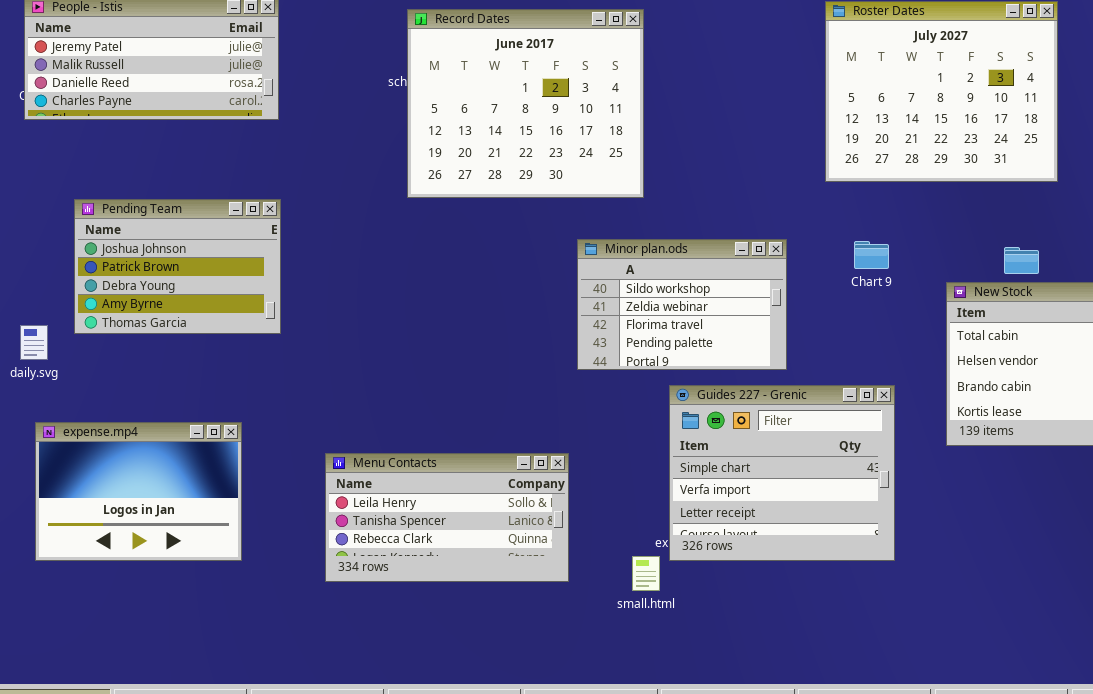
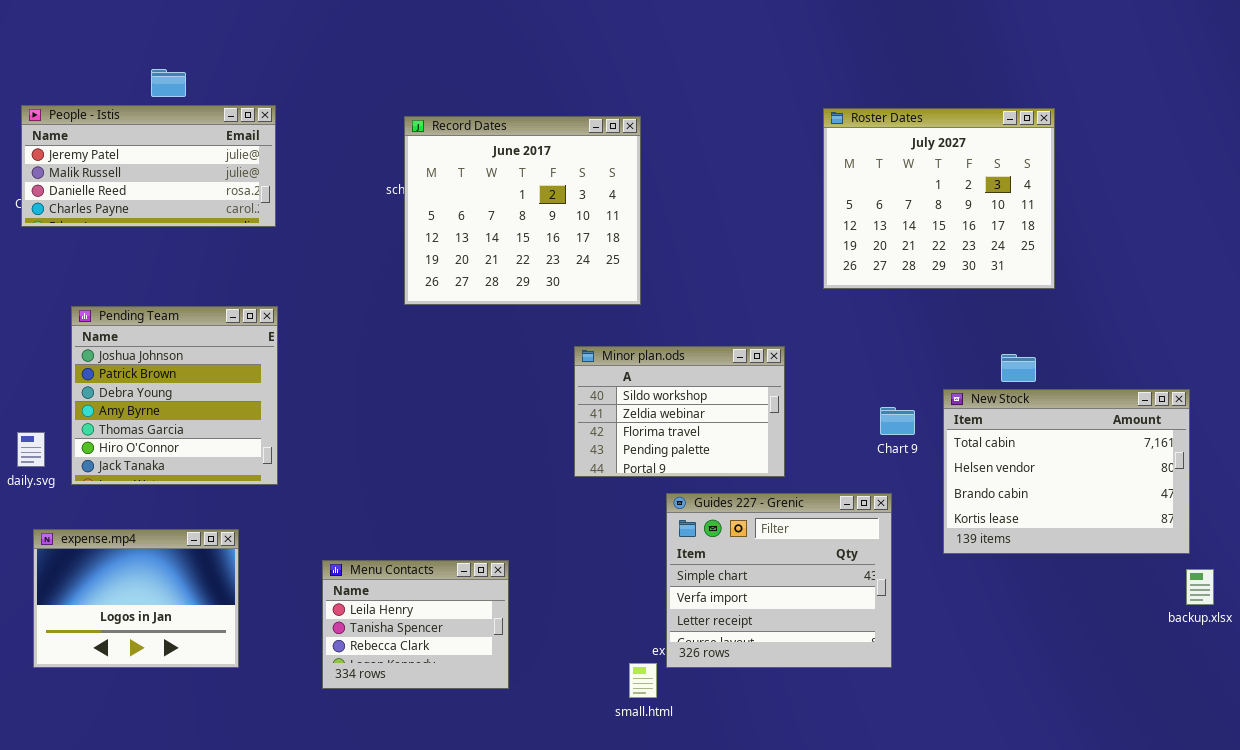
Pending Team: [74,199,281,334] -> [71,306,278,485], resized
Chart 9: [854,241,889,269] -> [880,407,915,435], moved
Menu Contacts: [325,453,569,582] -> [322,560,509,689], resized

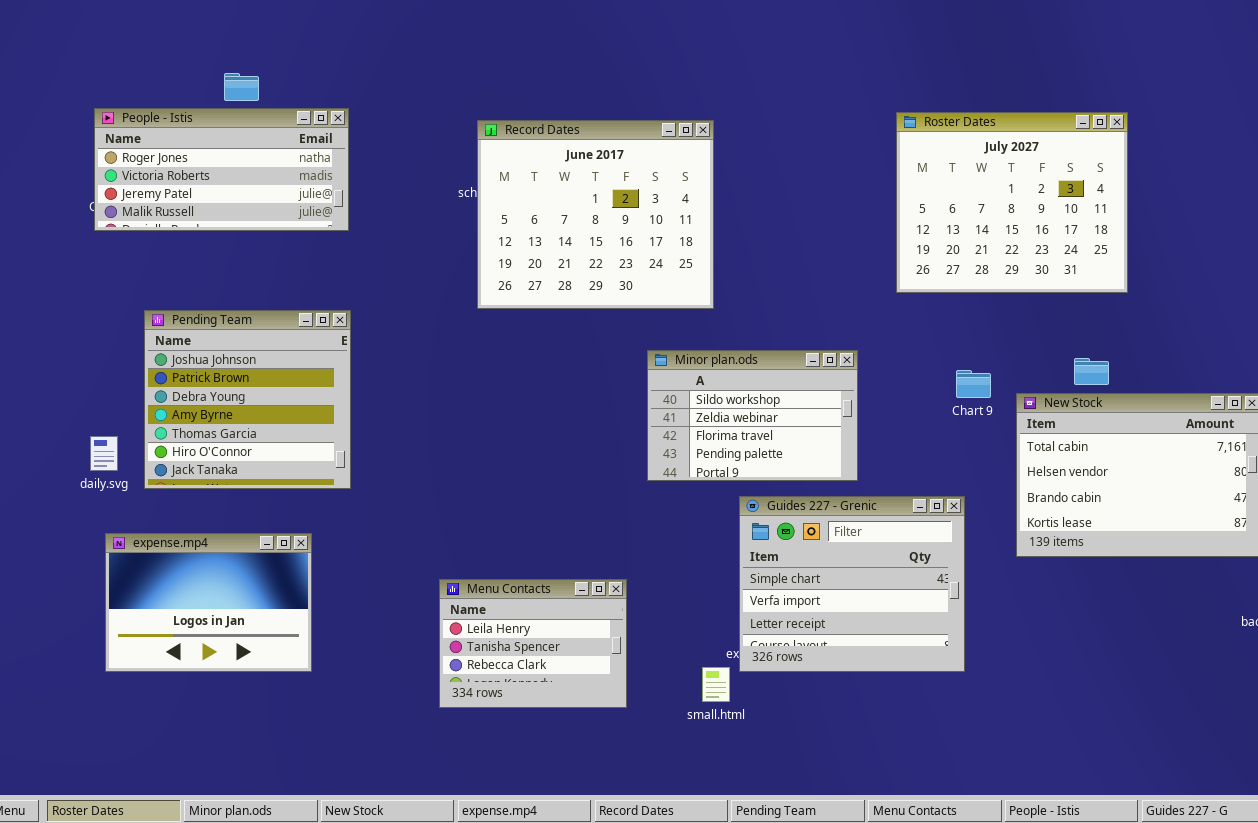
People - Istis: [21,105,276,227] -> [94,108,349,231], scrolled up 2 rows
Chart 9: [880,407,915,435] -> [956,370,991,398], moved
Menu Contacts: [322,560,509,689] -> [439,579,627,708], moved

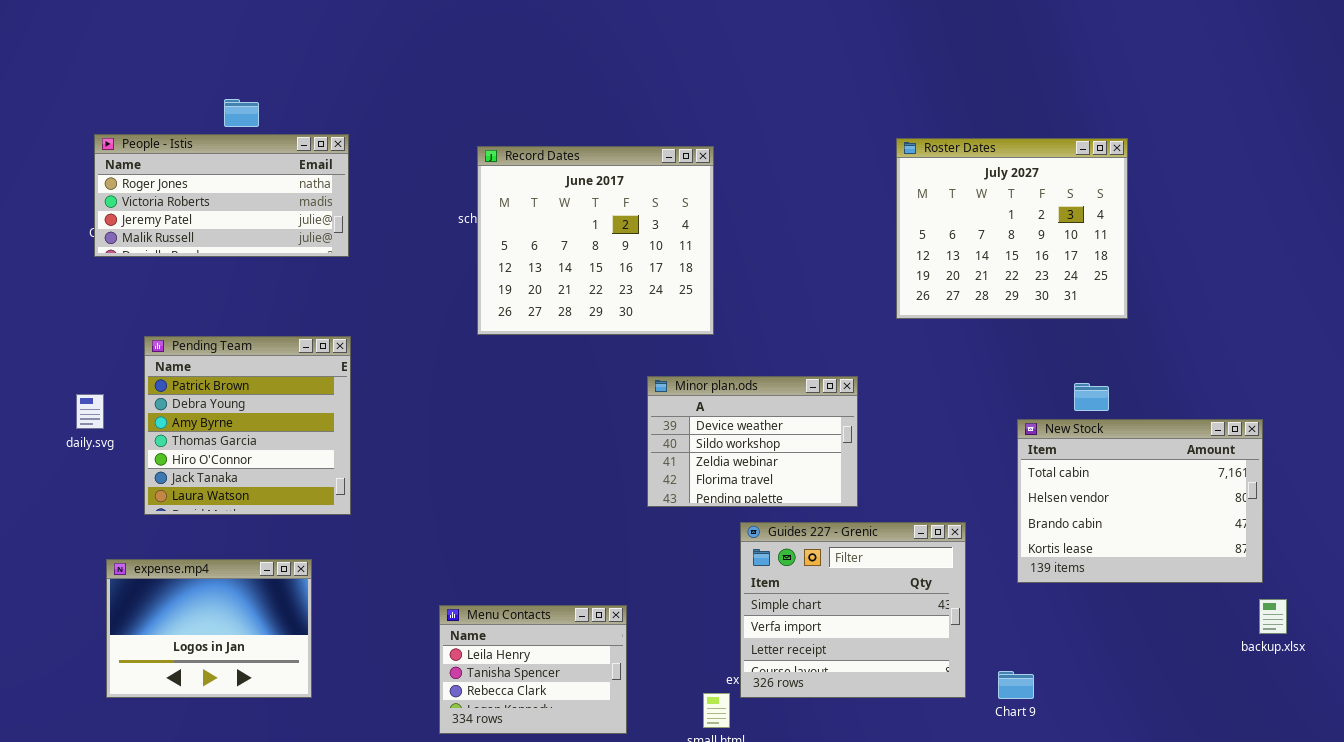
Pending Team: [144,310,351,489] -> [144,336,351,515], scrolled down 1 row
Minor plan.ods: [647,350,858,481] -> [647,376,858,507], scrolled up 1 row
Chart 9: [956,370,991,398] -> [998,671,1034,699], moved
daily.svg: [90,436,118,471] -> [76,394,104,429], moved

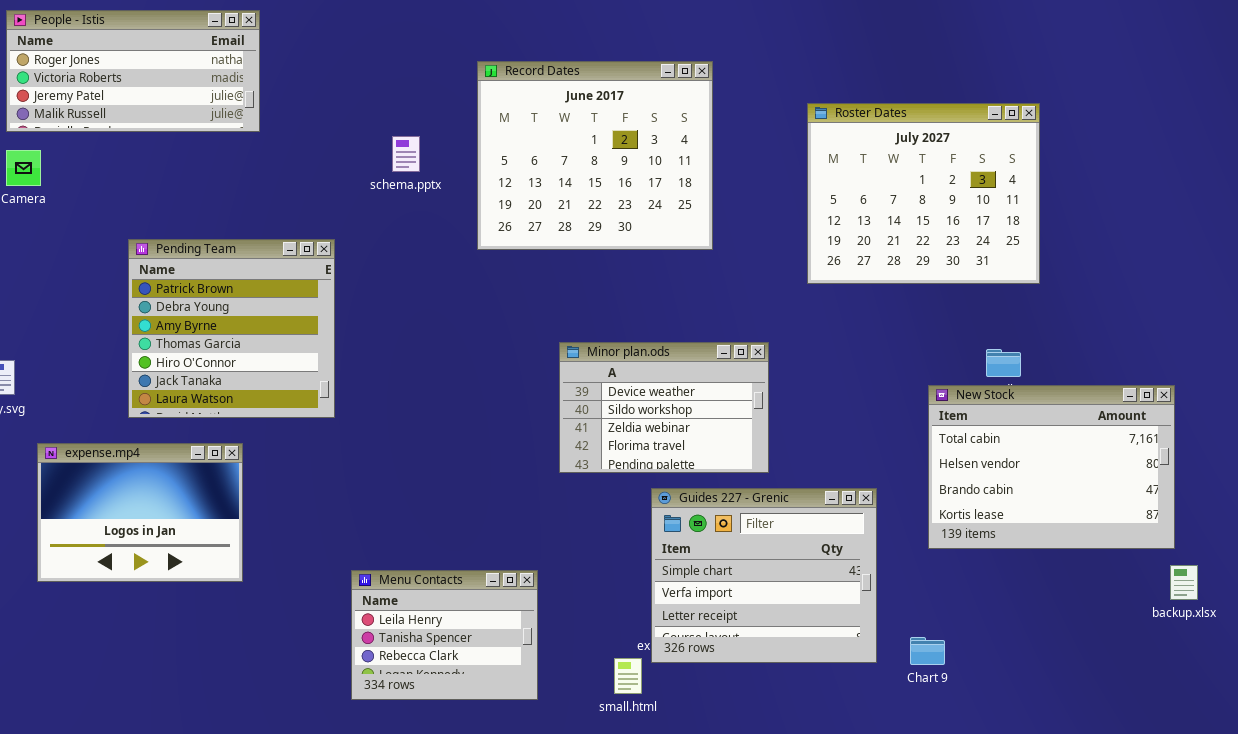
People - Istis: [94,134,349,257] -> [6,10,260,132], moved
Record Dates: [477,146,714,335] -> [477,61,713,250], moved
Pending Team: [144,336,351,515] -> [128,239,335,418], moved
expense.mp4: [106,559,312,698] -> [37,443,243,582], moved

